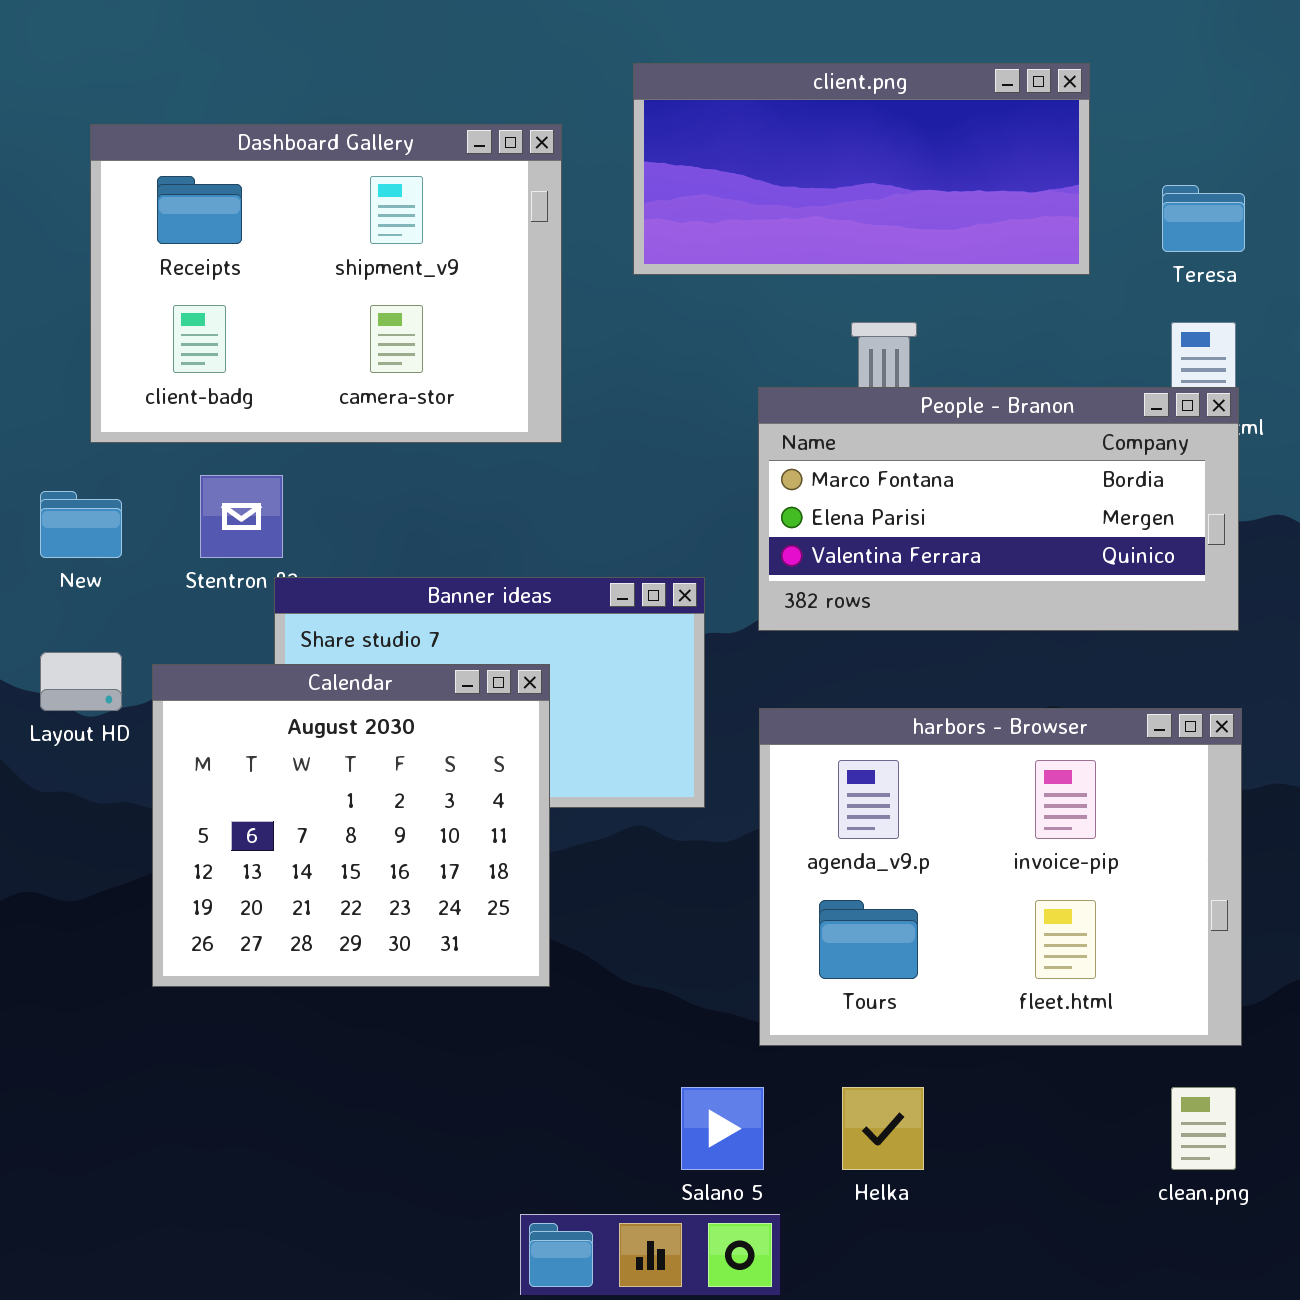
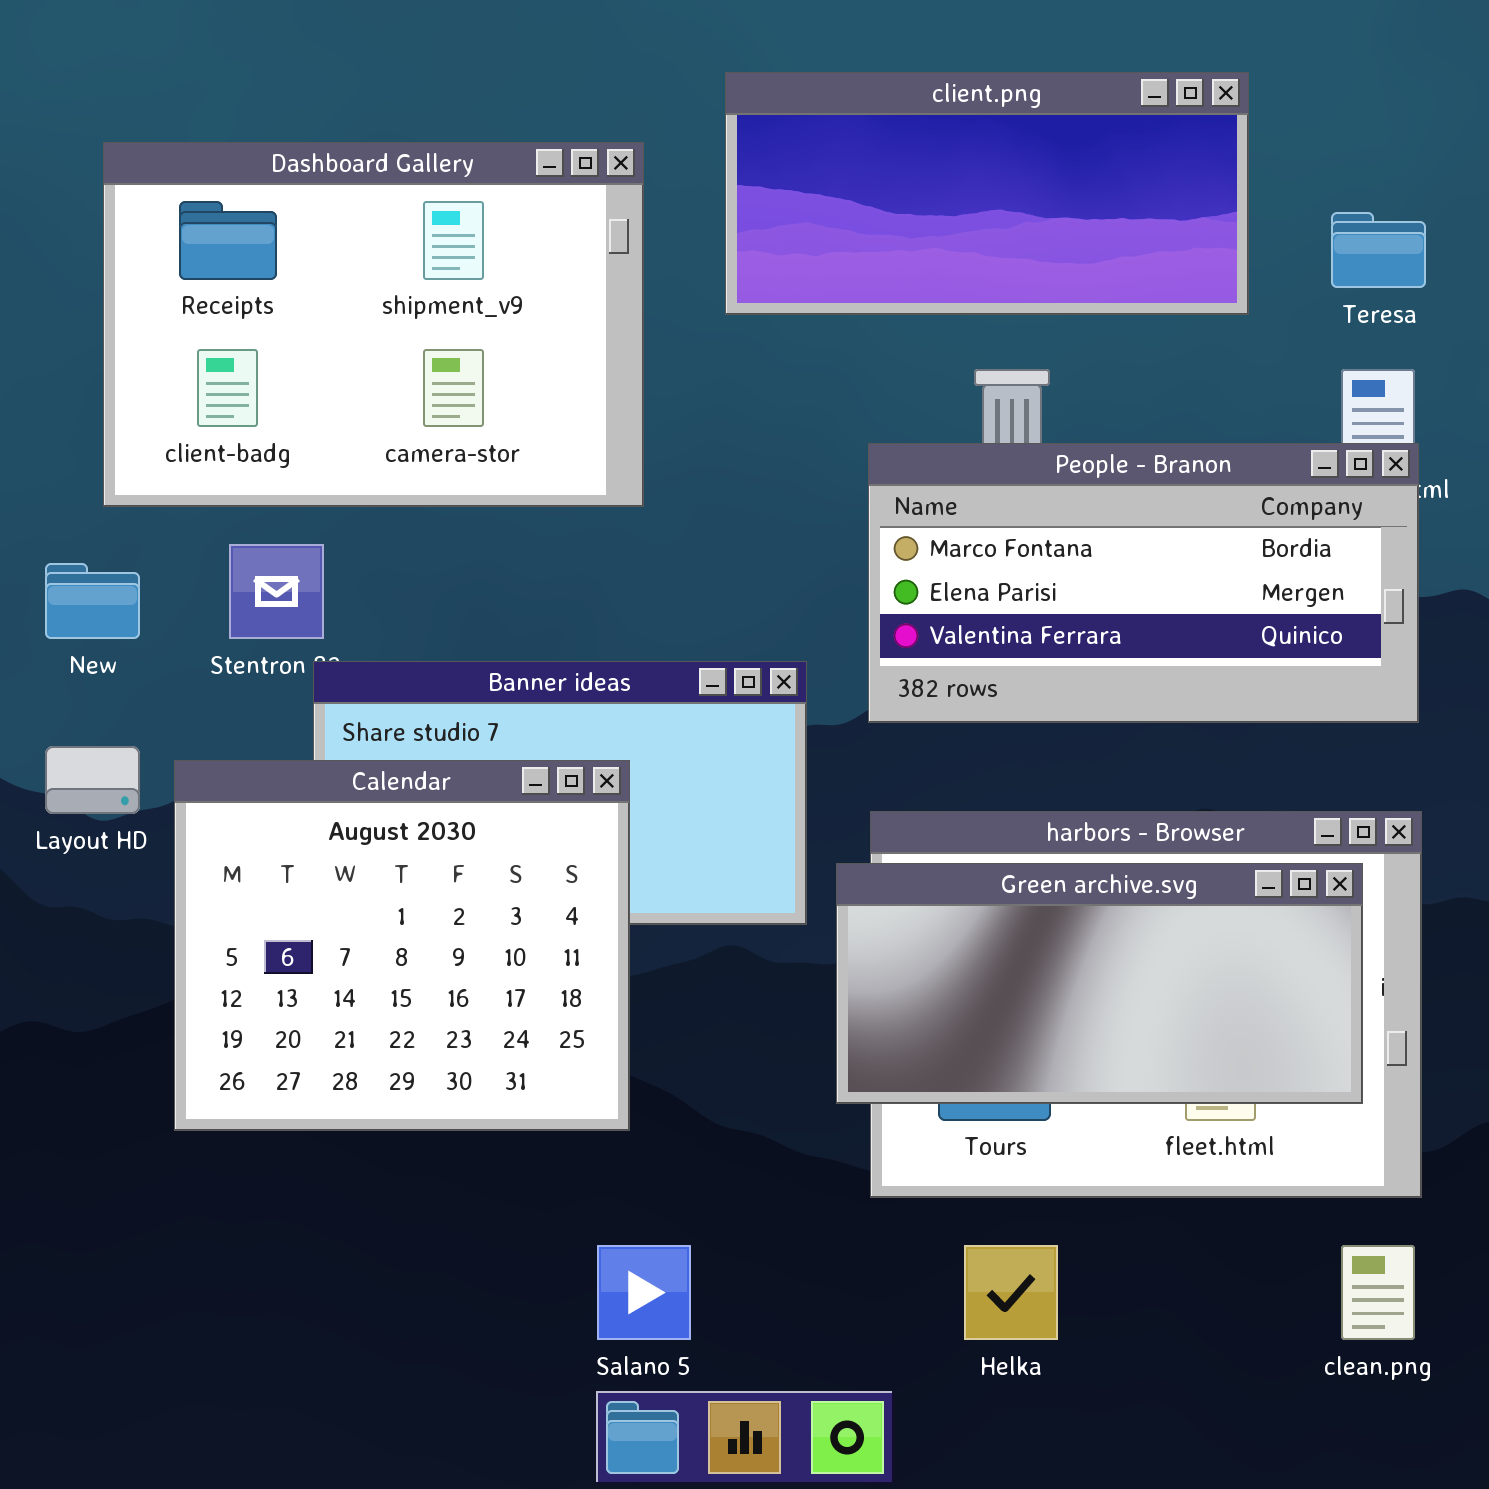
Green archive.svg: none -> [836,863,1363,1104], opened
Salano 5: [681,1087,764,1170] -> [597,1245,691,1340], moved

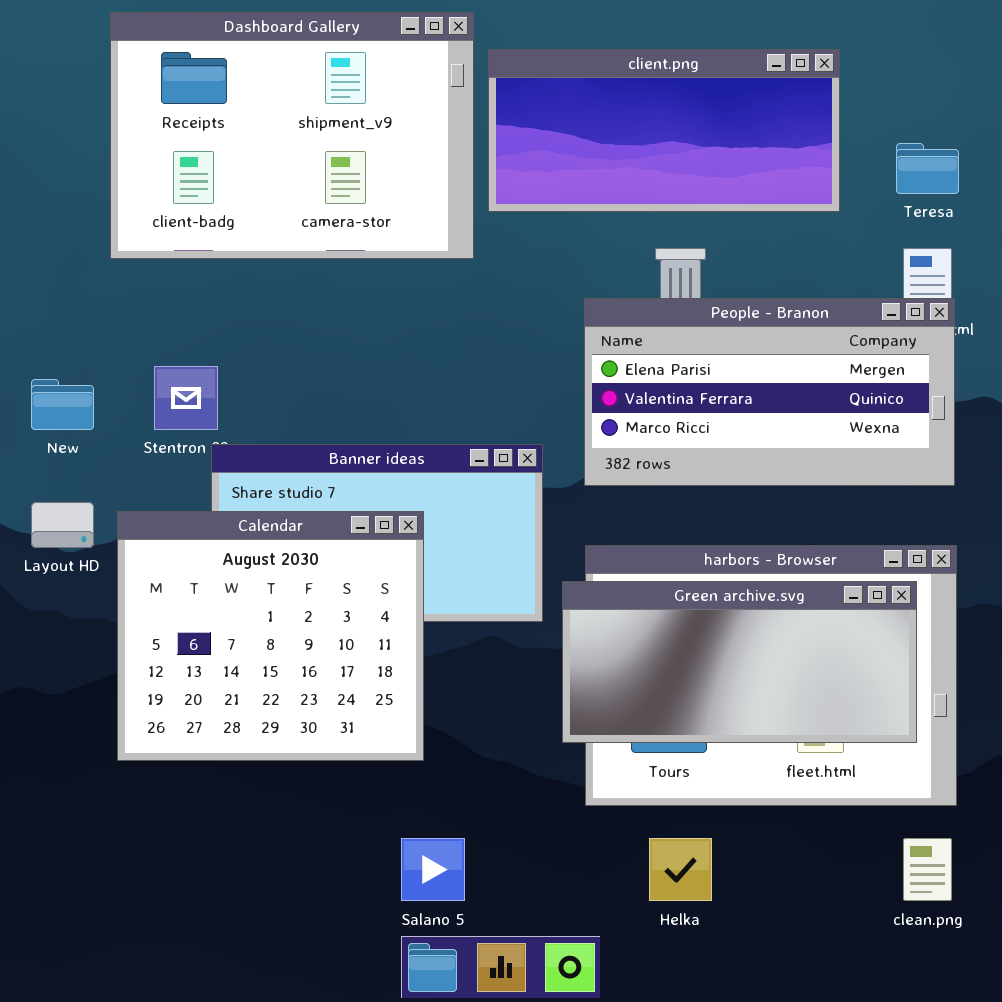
Dashboard Gallery: [103,142,644,507] -> [110,12,474,259], moved
People - Branon: [868,443,1419,723] -> [584,298,955,486], scrolled down 1 row

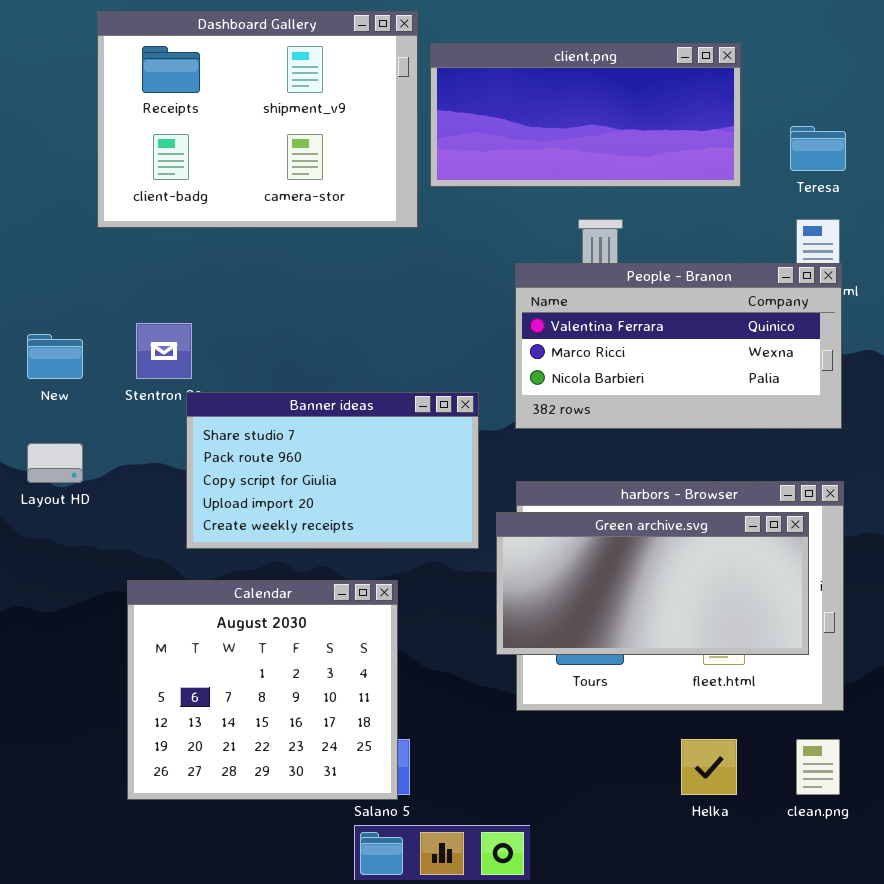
People - Branon: [584,298,955,486] -> [515,263,842,429], scrolled down 1 row
Calendar: [117,511,424,761] -> [127,580,398,800], moved
Helka: [649,838,712,901] -> [681,739,737,795], moved

